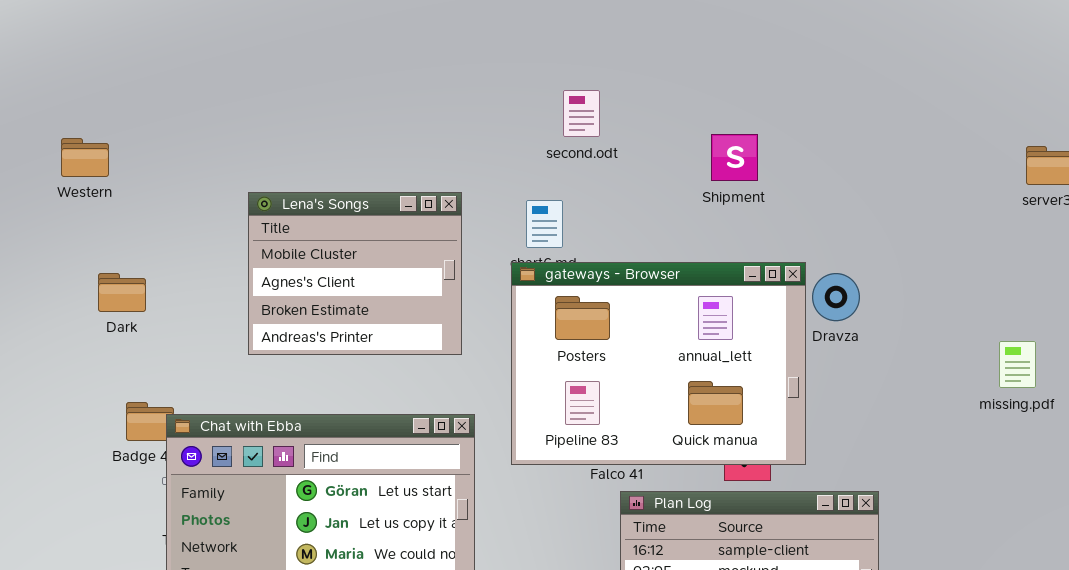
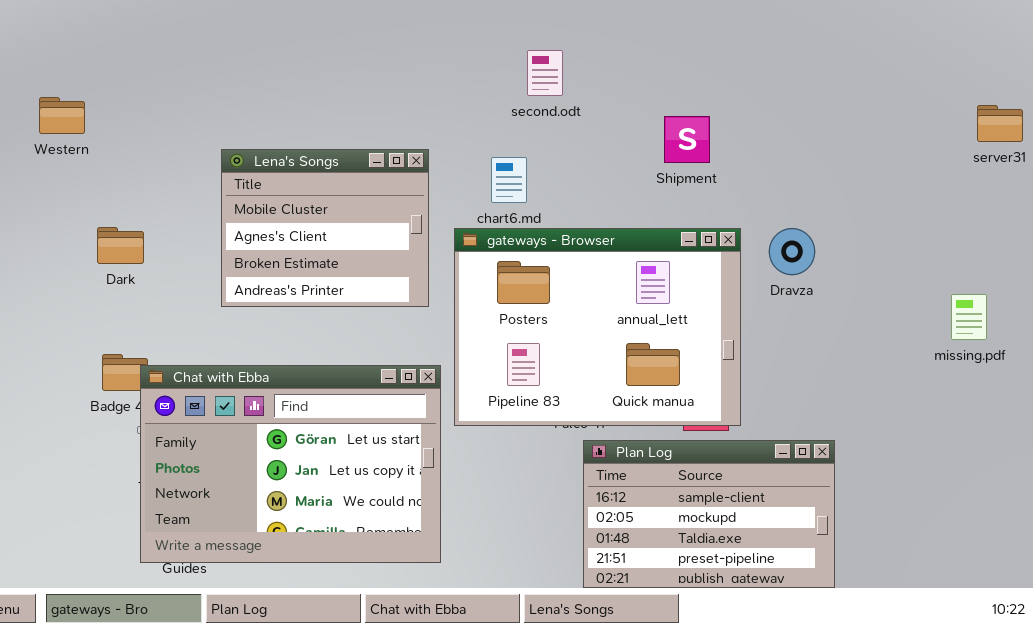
Shipment: [711,134,758,181] -> [664,116,710,163], moved
gateways - Browser: [511,262,806,465] -> [454,228,741,426], moved
Dark: [98,273,146,312] -> [97,227,144,264], moved

